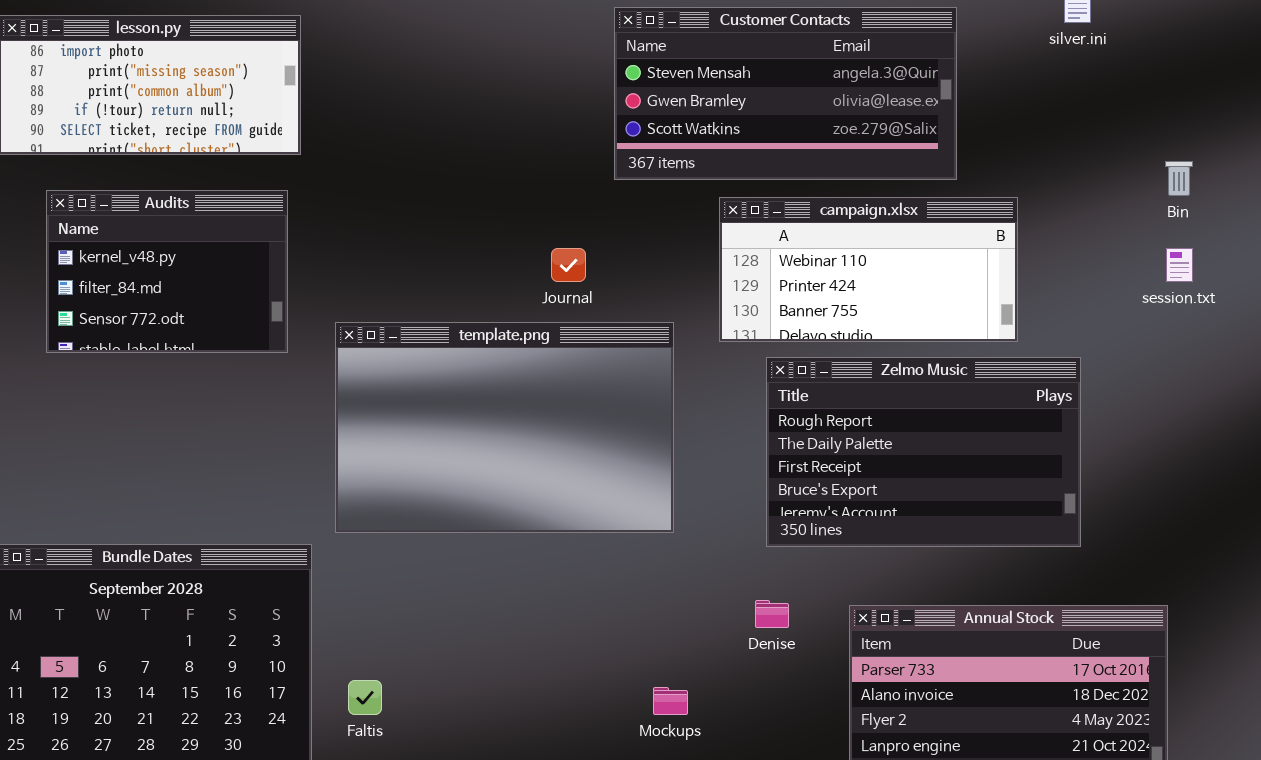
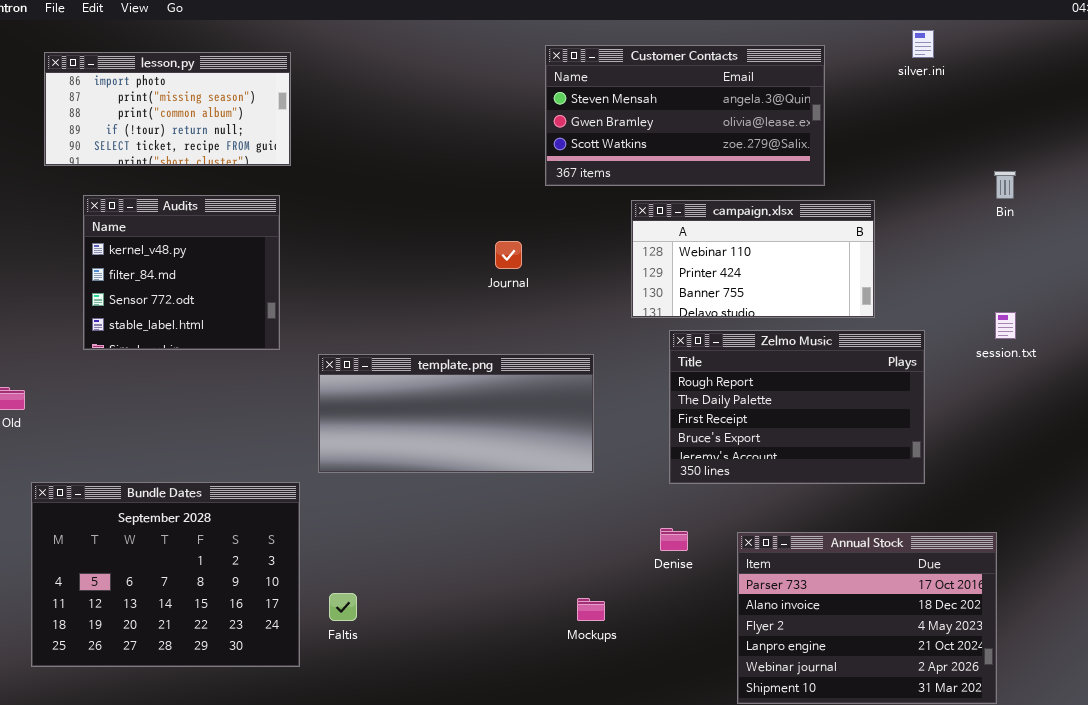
Audits: [46,190,288,353] -> [83,195,280,350], resized
session.txt: [1166,248,1193,282] -> [995,312,1016,339], moved
template.png: [335,322,674,533] -> [318,354,594,473], resized

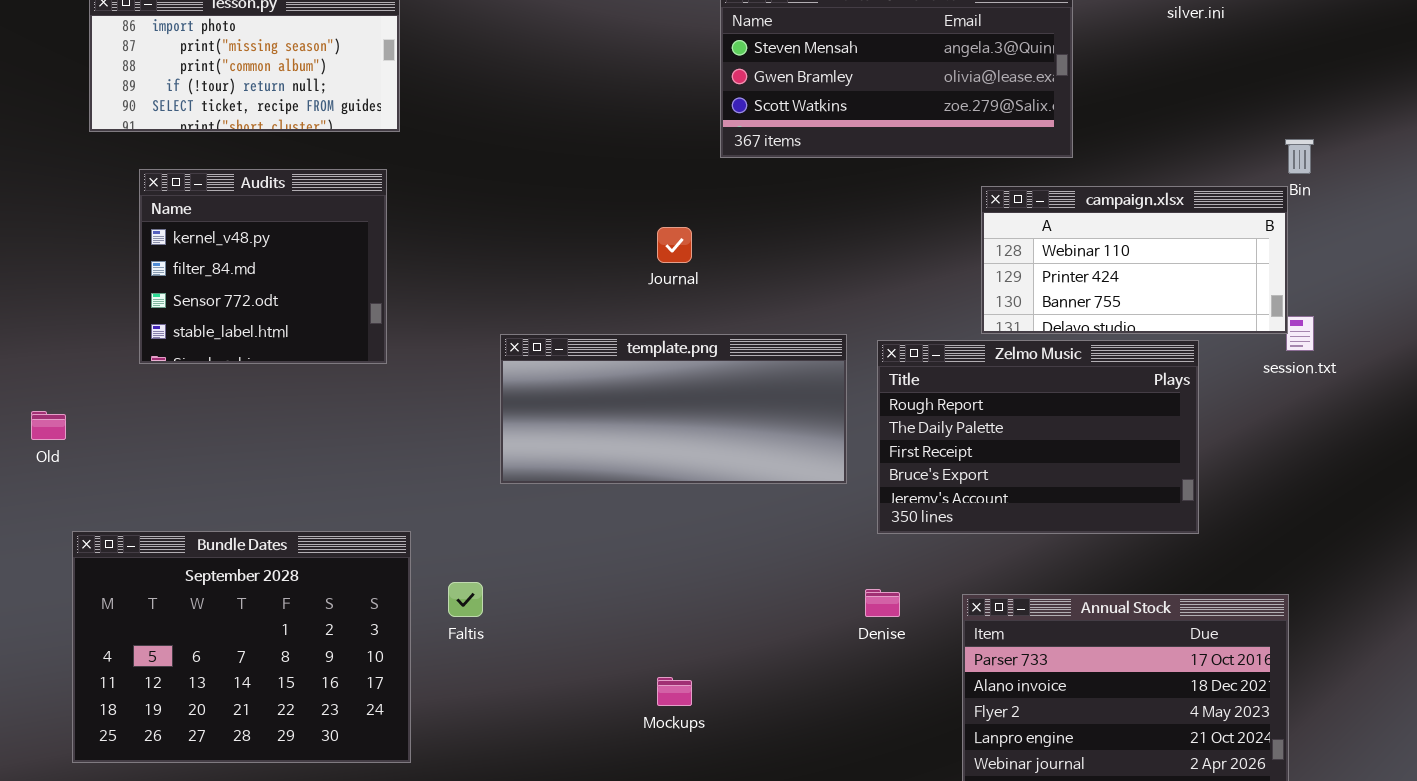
campaign.xlsx: [631,200,875,318] -> [981,186,1288,334], moved
template.png: [318,354,594,473] -> [500,334,847,484], moved
Faltis: [329,593,357,621] -> [448,582,483,617], moved
Mockups: [577,598,605,621] -> [657,677,692,706], moved

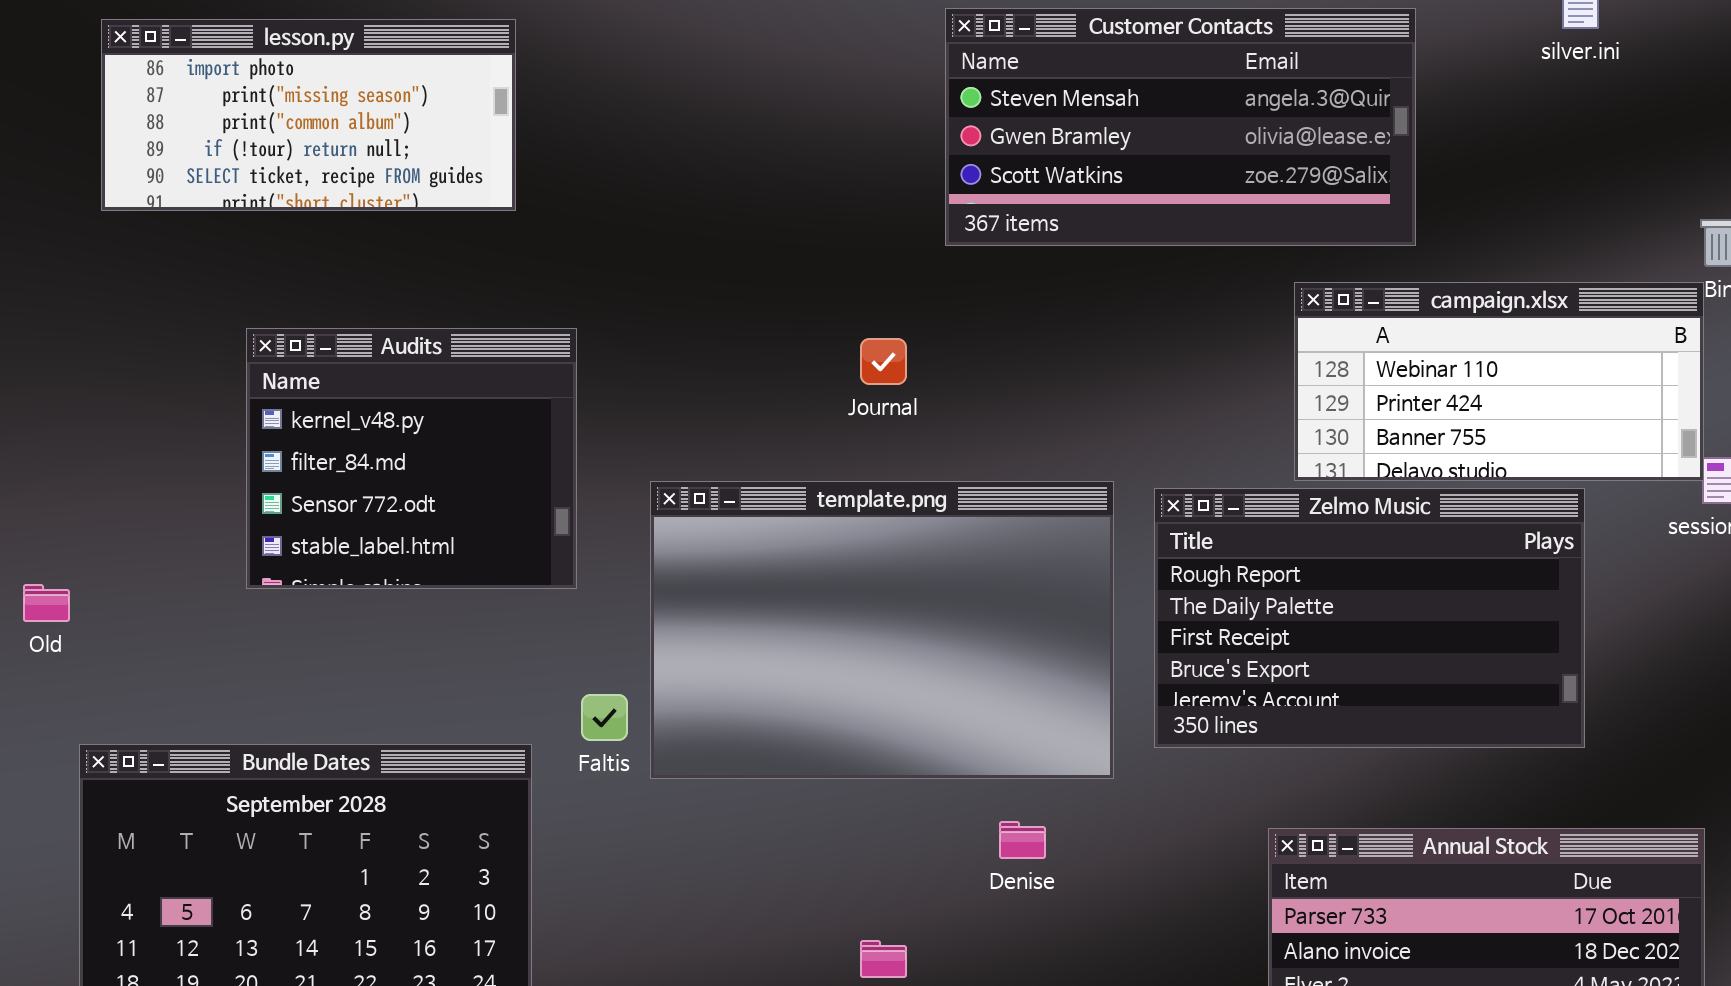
Audits: [139,169,387,364] -> [246,328,577,589], moved
template.png: [500,334,847,484] -> [650,481,1114,779], resized
Faltis: [448,582,483,617] -> [581,694,628,741], moved
Denise: [865,589,900,617] -> [999,821,1046,859], moved

